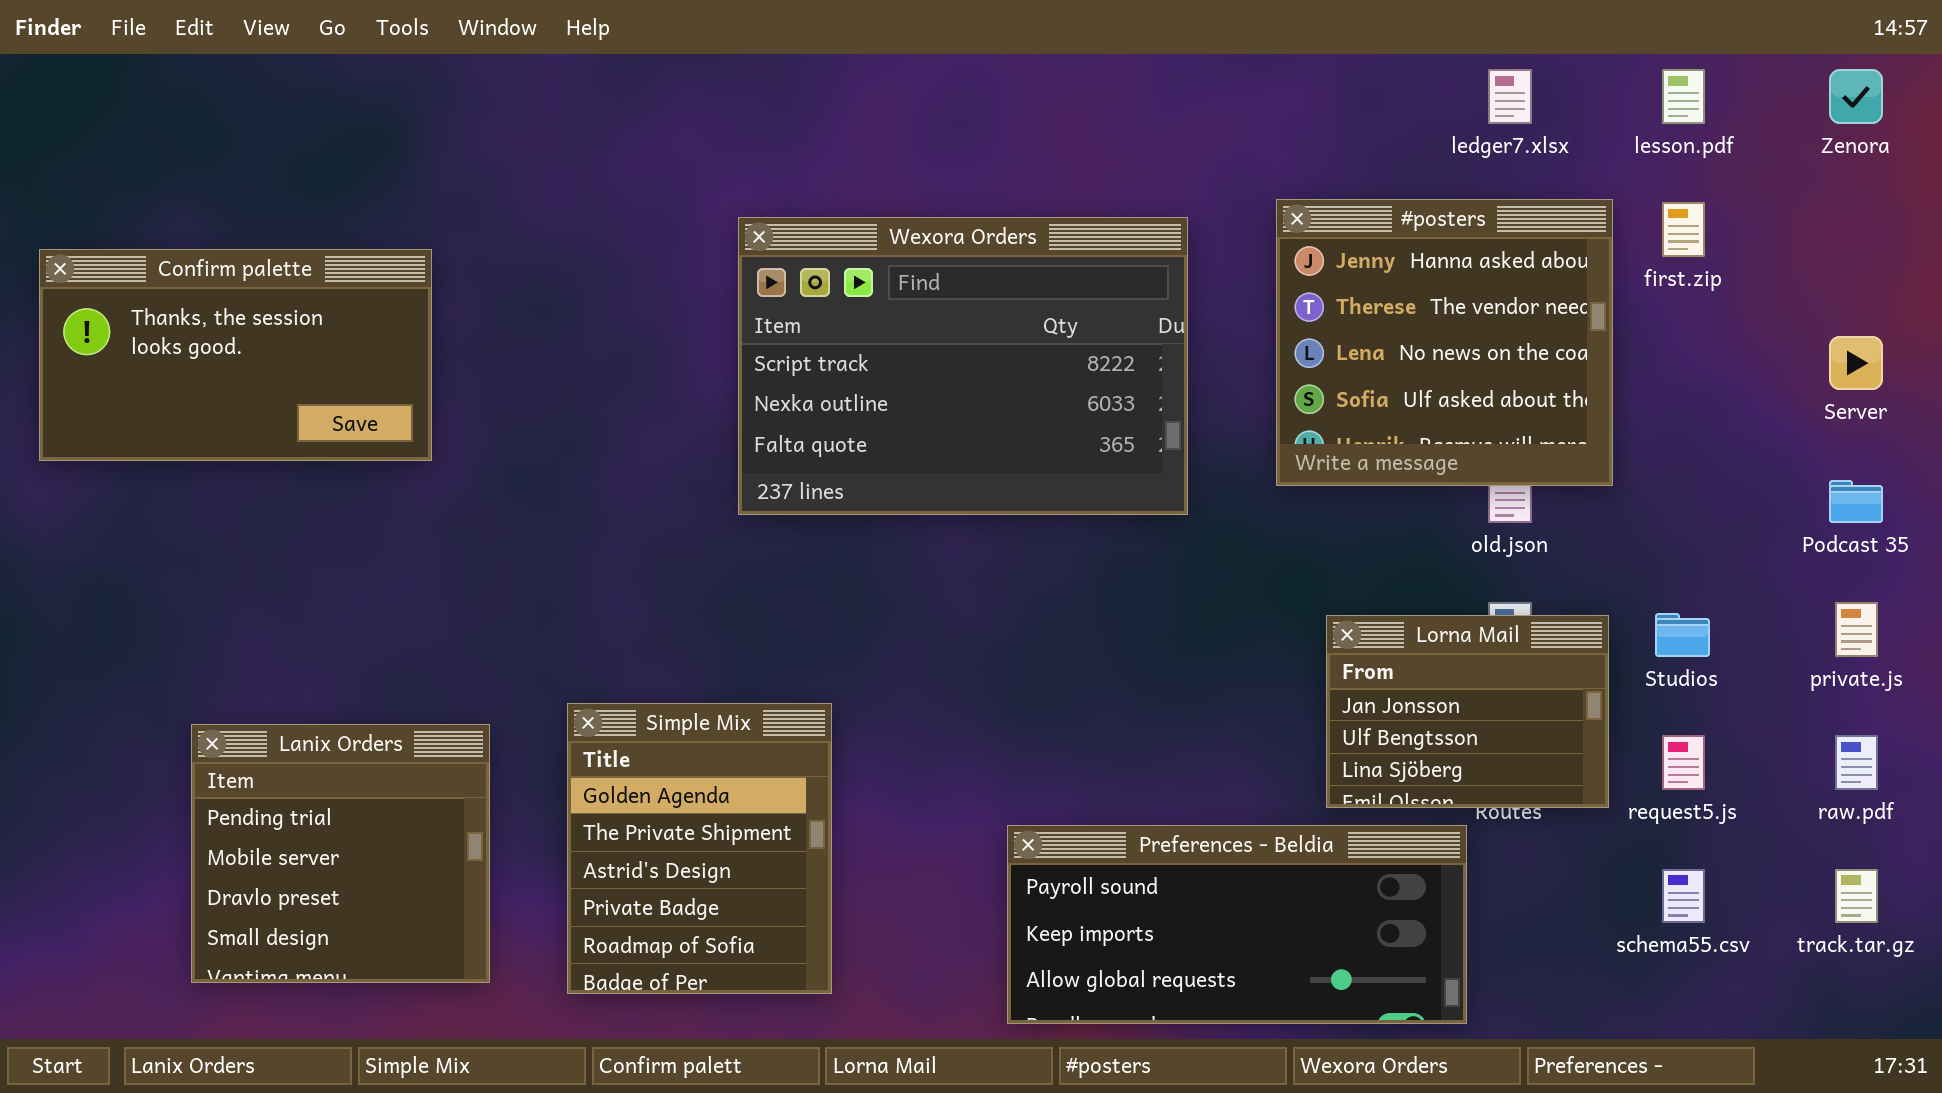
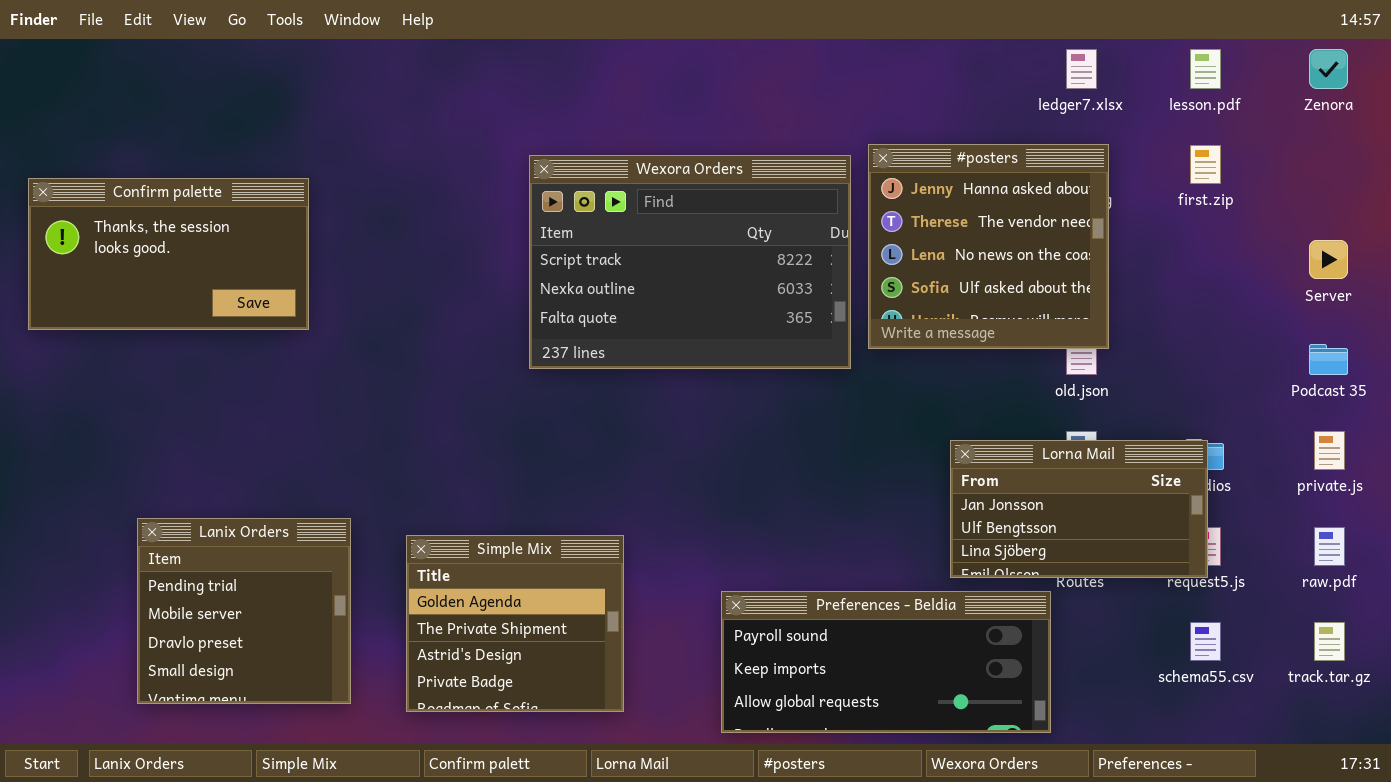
#posters: [1276,199,1613,486] -> [868,144,1109,349], moved
Lorna Mail: [1326,615,1609,808] -> [950,440,1208,578], resized
Simple Mix: [567,703,832,994] -> [406,535,624,712], resized

